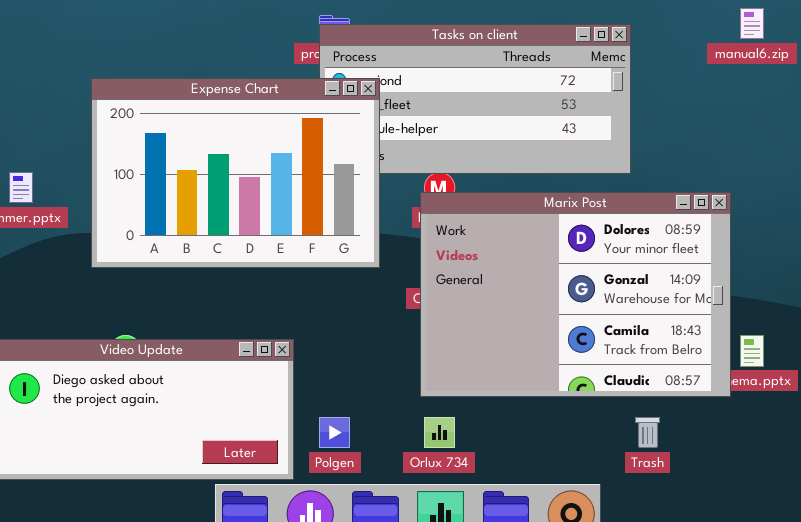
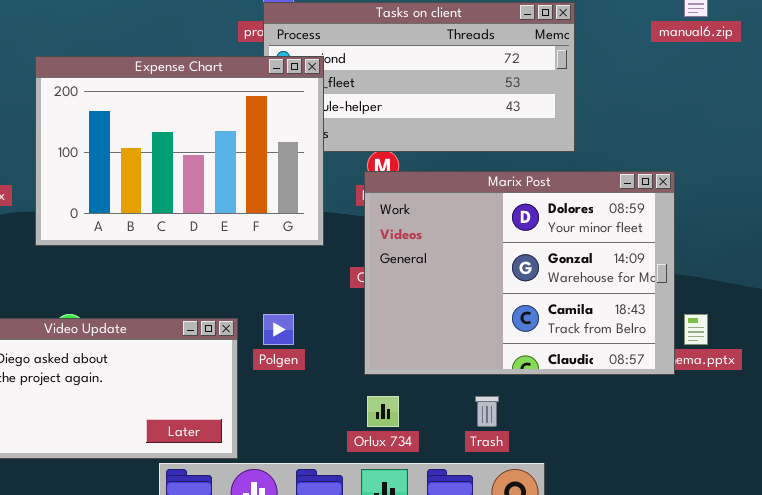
Polgen: [319,417,350,448] -> [263,314,294,345], moved
Trash: [635,417,660,448] -> [475,396,499,427], moved

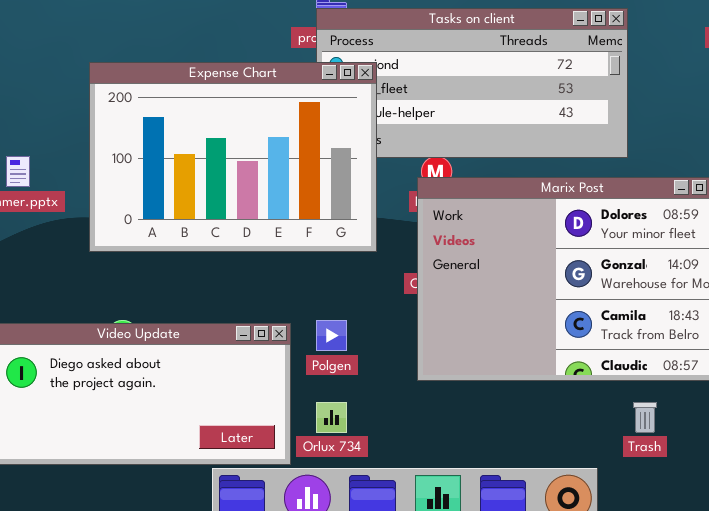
Orlux 734: [367,396,399,427] -> [316,402,347,433], moved
Trash: [475,396,499,427] -> [633,402,657,433], moved

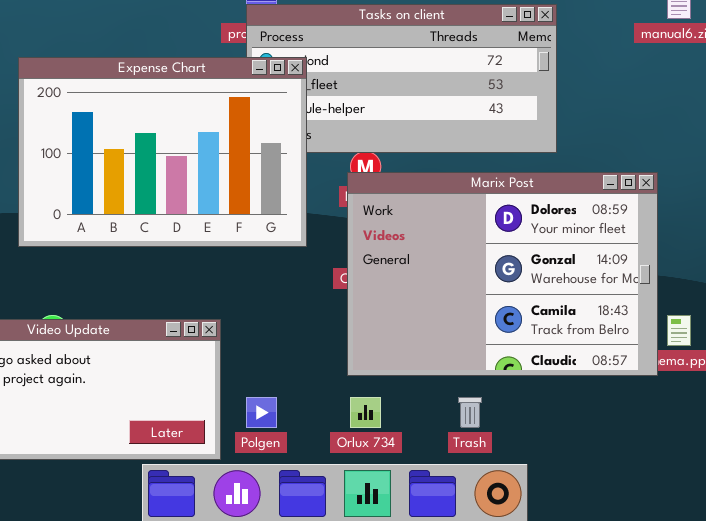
Polgen: [316,320,347,351] -> [246,397,277,428], moved
Orlux 734: [316,402,347,433] -> [350,397,381,428], moved
Trash: [633,402,657,433] -> [458,397,482,428], moved

